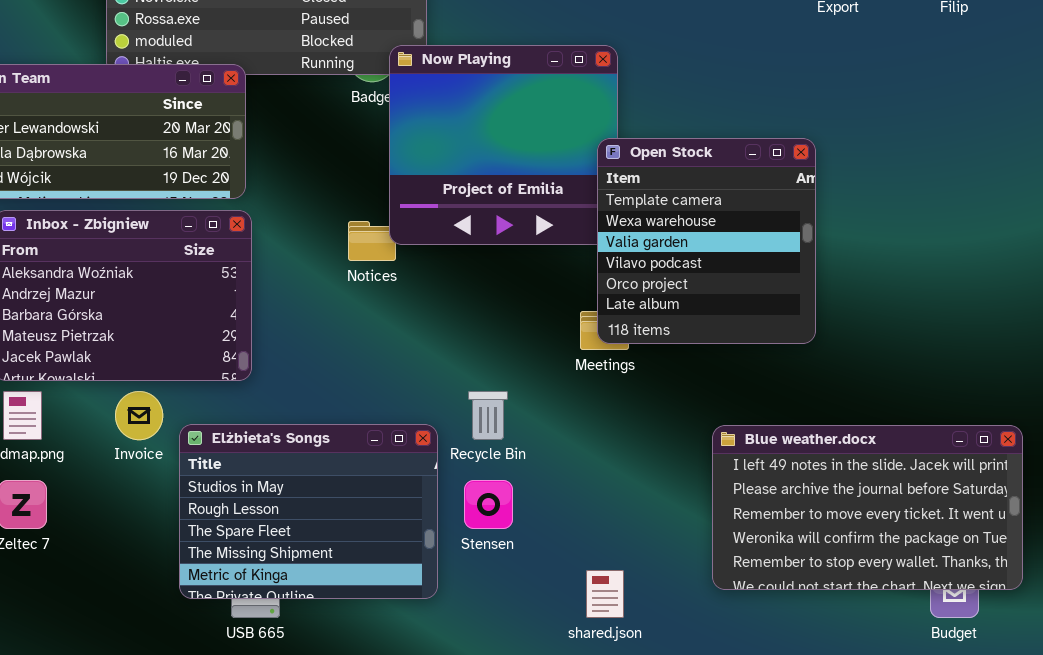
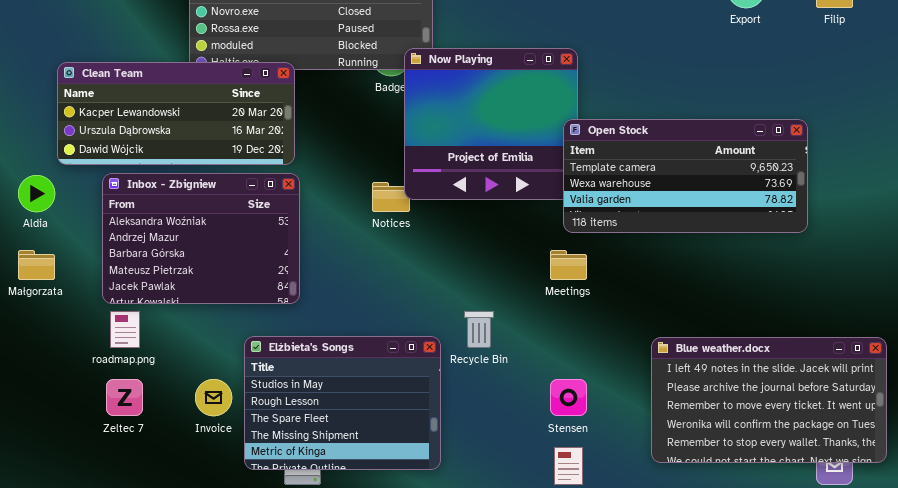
Open Stock: [597,138,816,344] -> [563,119,808,233], resized
Invoice: [115,391,163,440] -> [195,379,232,416], moved
Stensen: [464,480,513,529] -> [550,379,587,416], moved

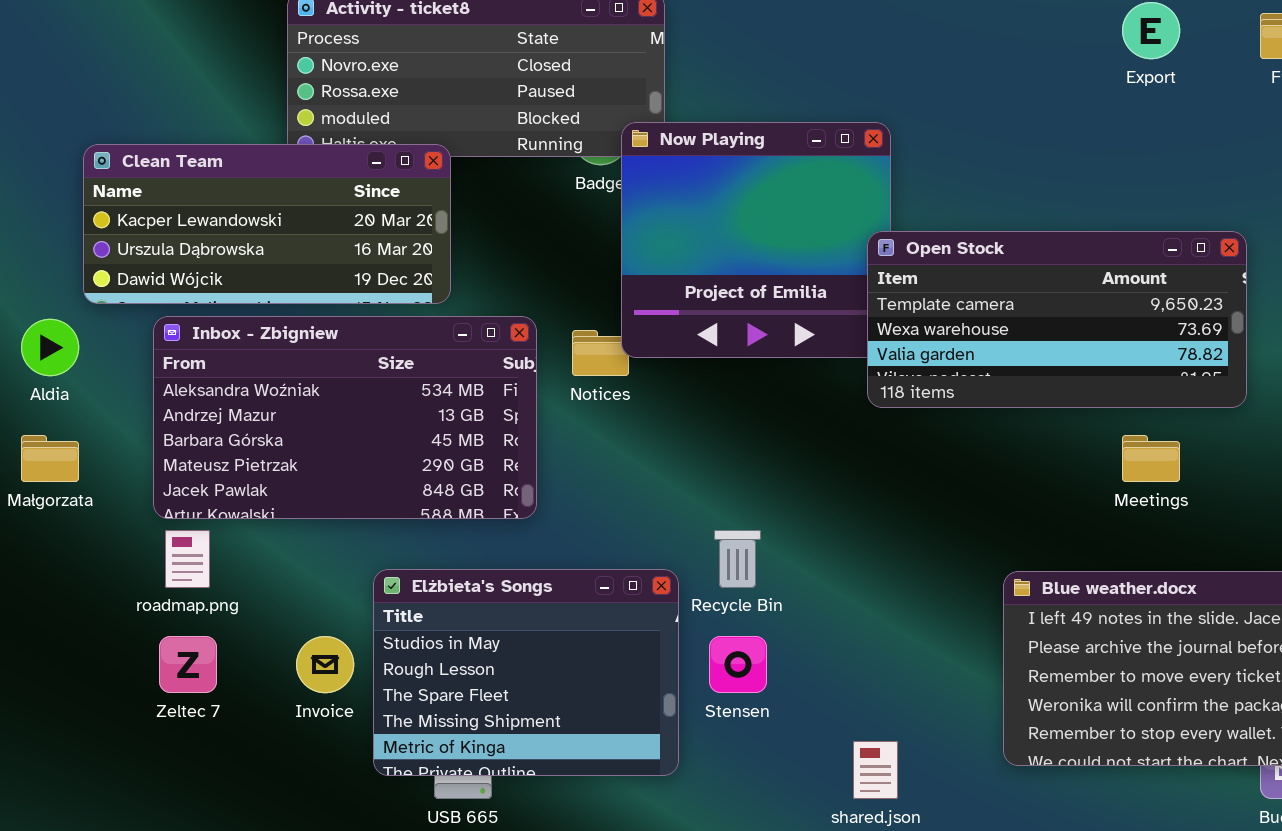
Inbox - Zbigniew: [102,173,300,304] -> [153,316,537,519], resized
Meetings: [550,250,587,280] -> [1122,435,1180,482], moved
Stensen: [550,379,587,416] -> [709,636,767,693], moved

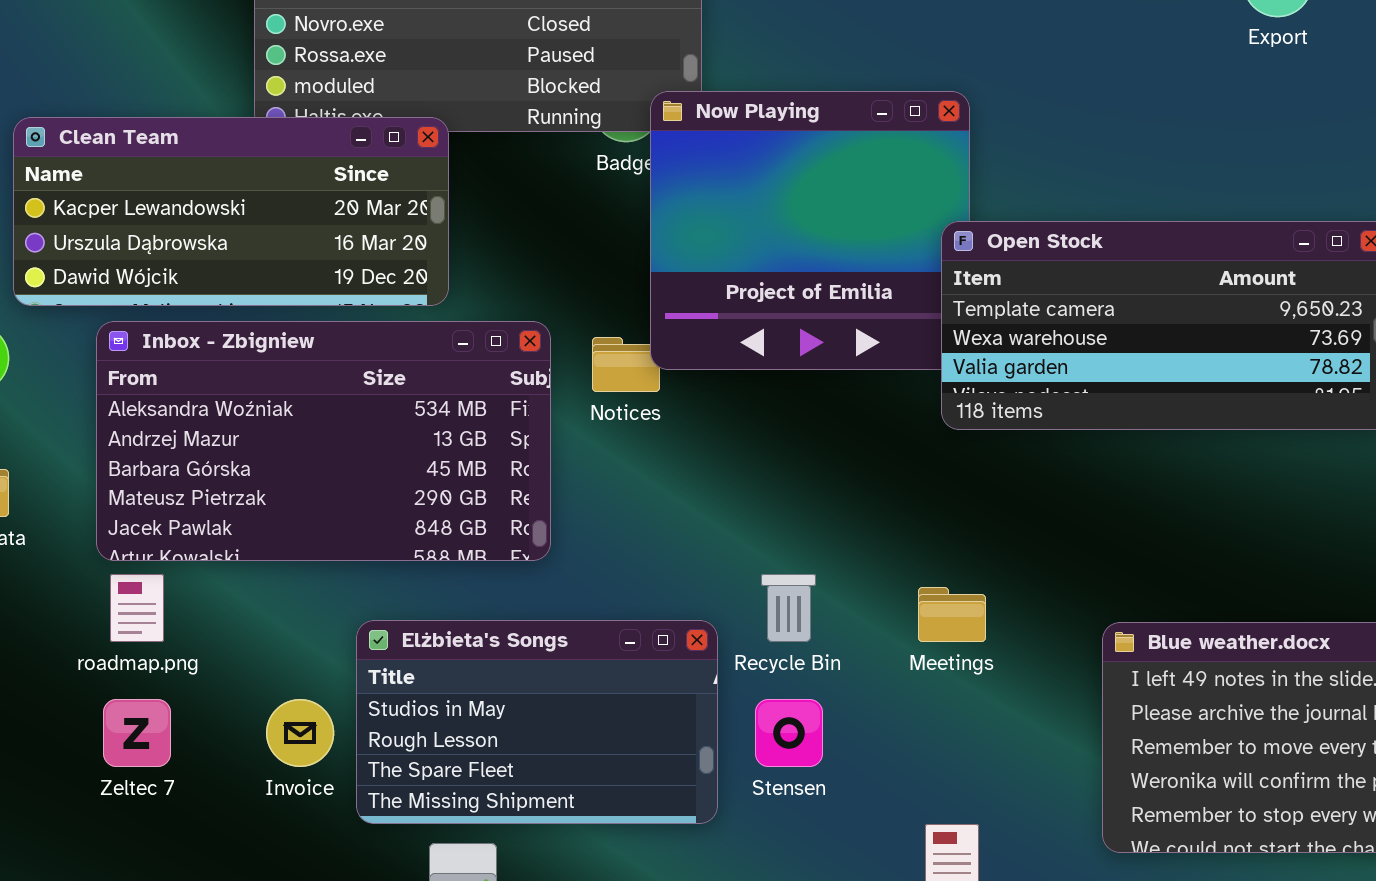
Meetings: [1122,435,1180,482] -> [918,587,986,642], moved
Elżbieta's Songs: [373,569,679,776] -> [356,620,718,824], resized

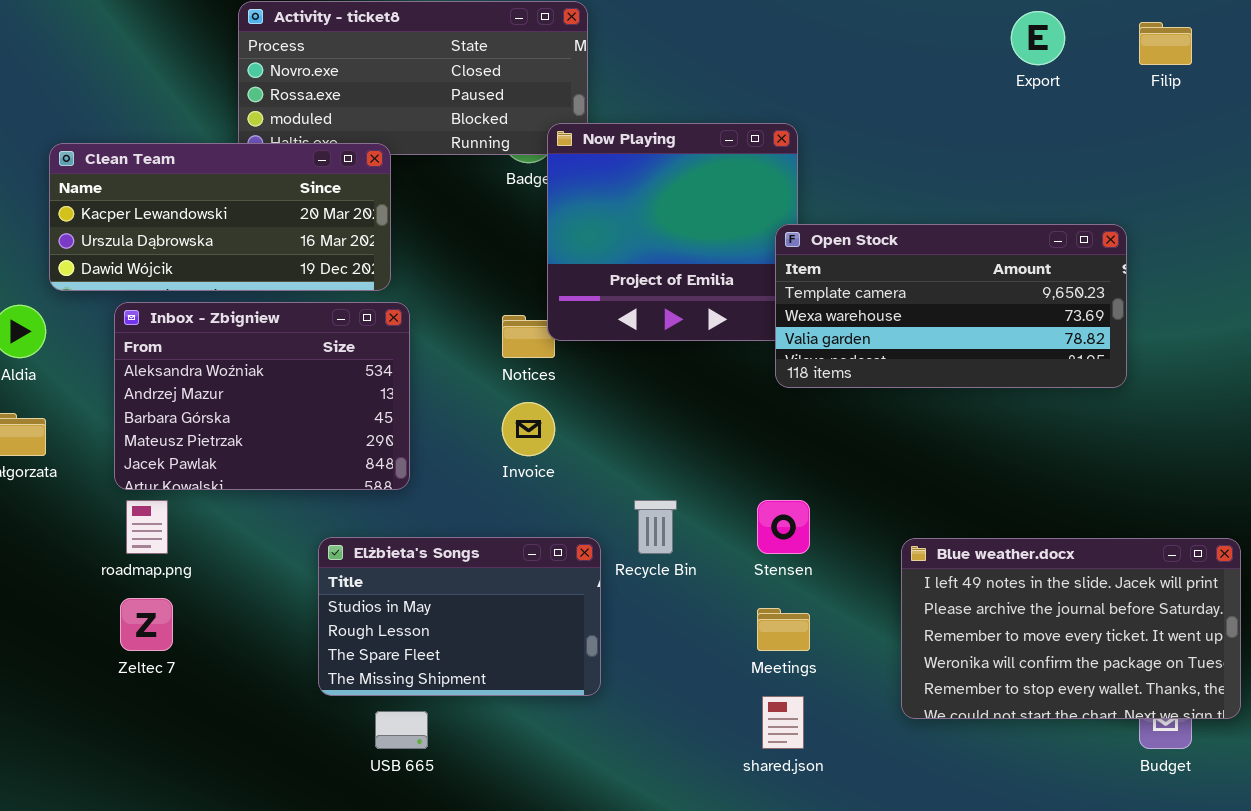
Inbox - Zbigniew: [96,321,551,561] -> [114,302,410,490], resized
Meetings: [918,587,986,642] -> [757,608,810,651], moved
Invoice: [266,699,334,767] -> [502,402,555,456], moved
Stensen: [755,699,823,767] -> [757,500,810,554], moved

